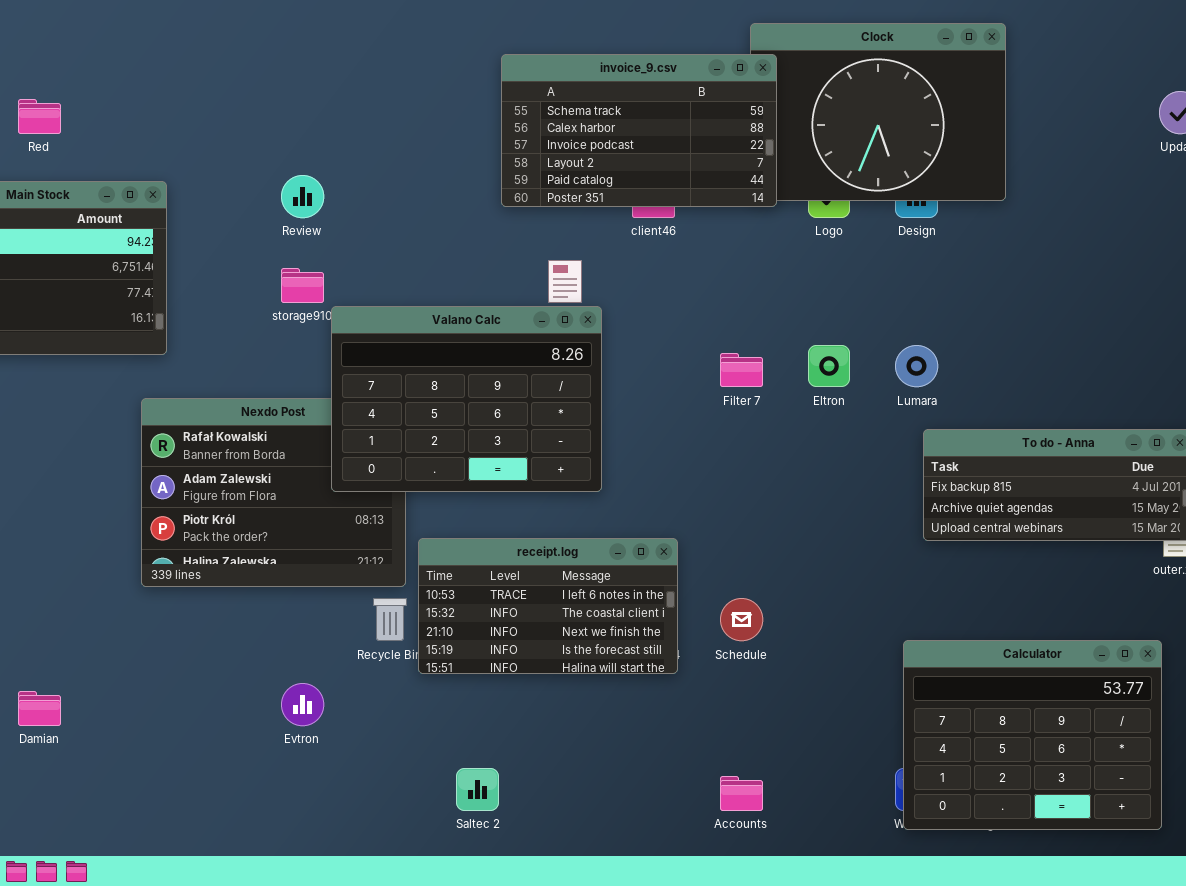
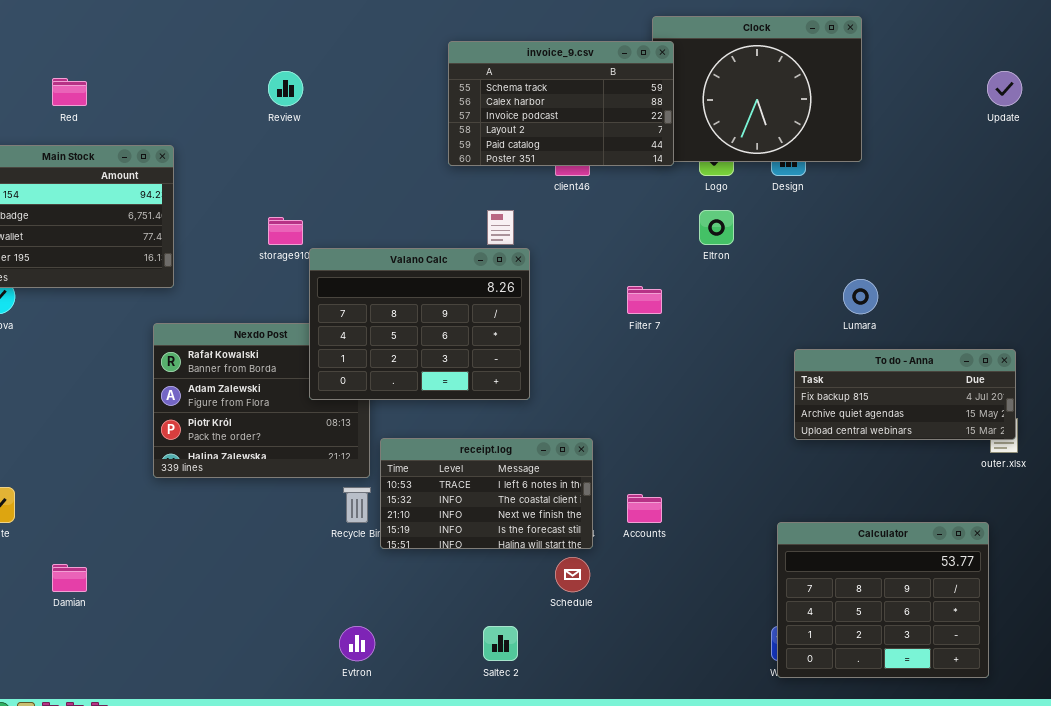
Review: [281,175,324,218] -> [268,71,303,106], moved
Eltron: [808,345,850,387] -> [699,210,734,245], moved
Lumara: [895,345,938,387] -> [843,279,878,314], moved
Schedule: [720,598,763,641] -> [555,557,590,592], moved
Evtron: [281,683,324,726] -> [339,626,375,661], moved
Saltec 2: [456,768,499,811] -> [483,626,518,661], moved
Accounts: [720,776,763,811] -> [627,494,662,523], moved

